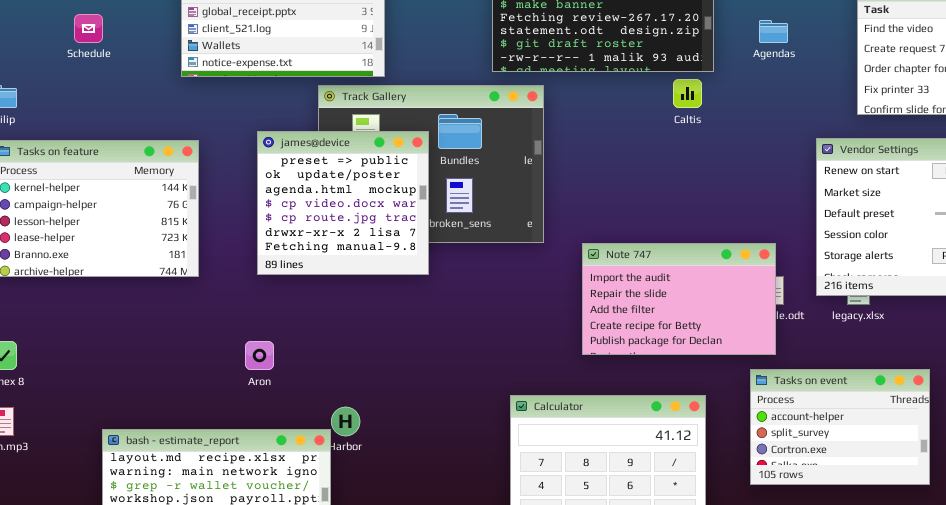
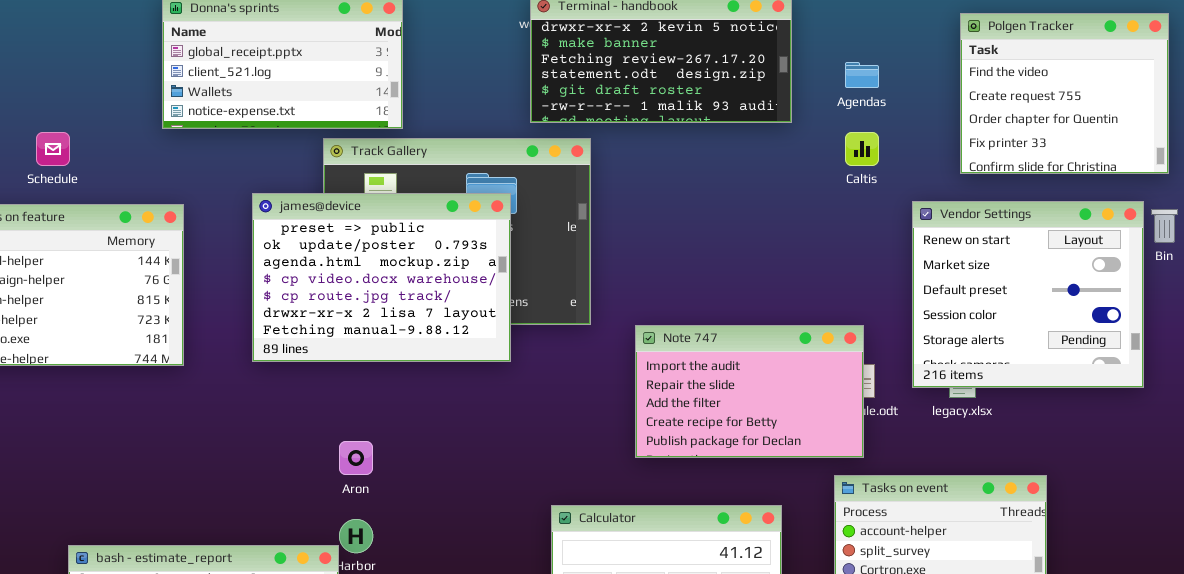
Schedule: [74,14,103,43] -> [36,132,70,166], moved
Caltis: [673,79,702,108] -> [845,132,879,166], moved
james@device: [257,131,429,275] -> [252,193,511,362], resized
Aron: [245,341,274,370] -> [339,441,373,475], moved

